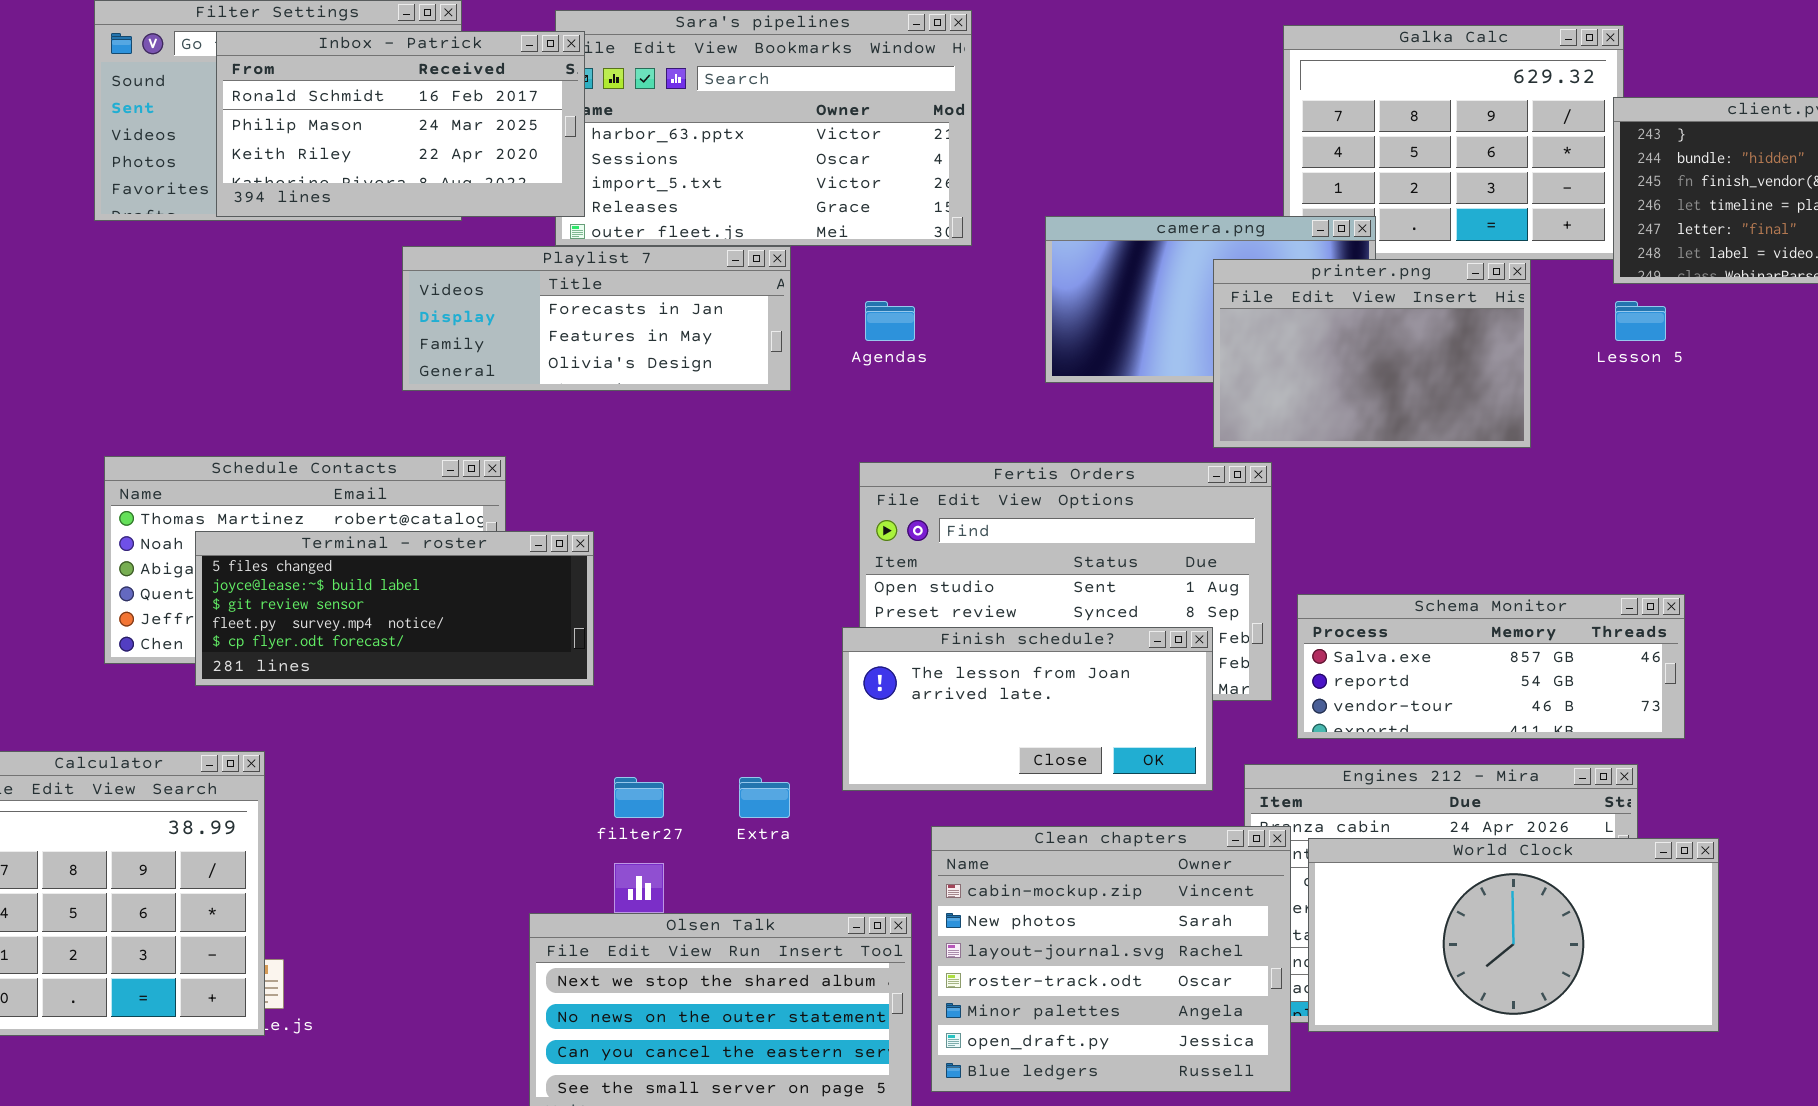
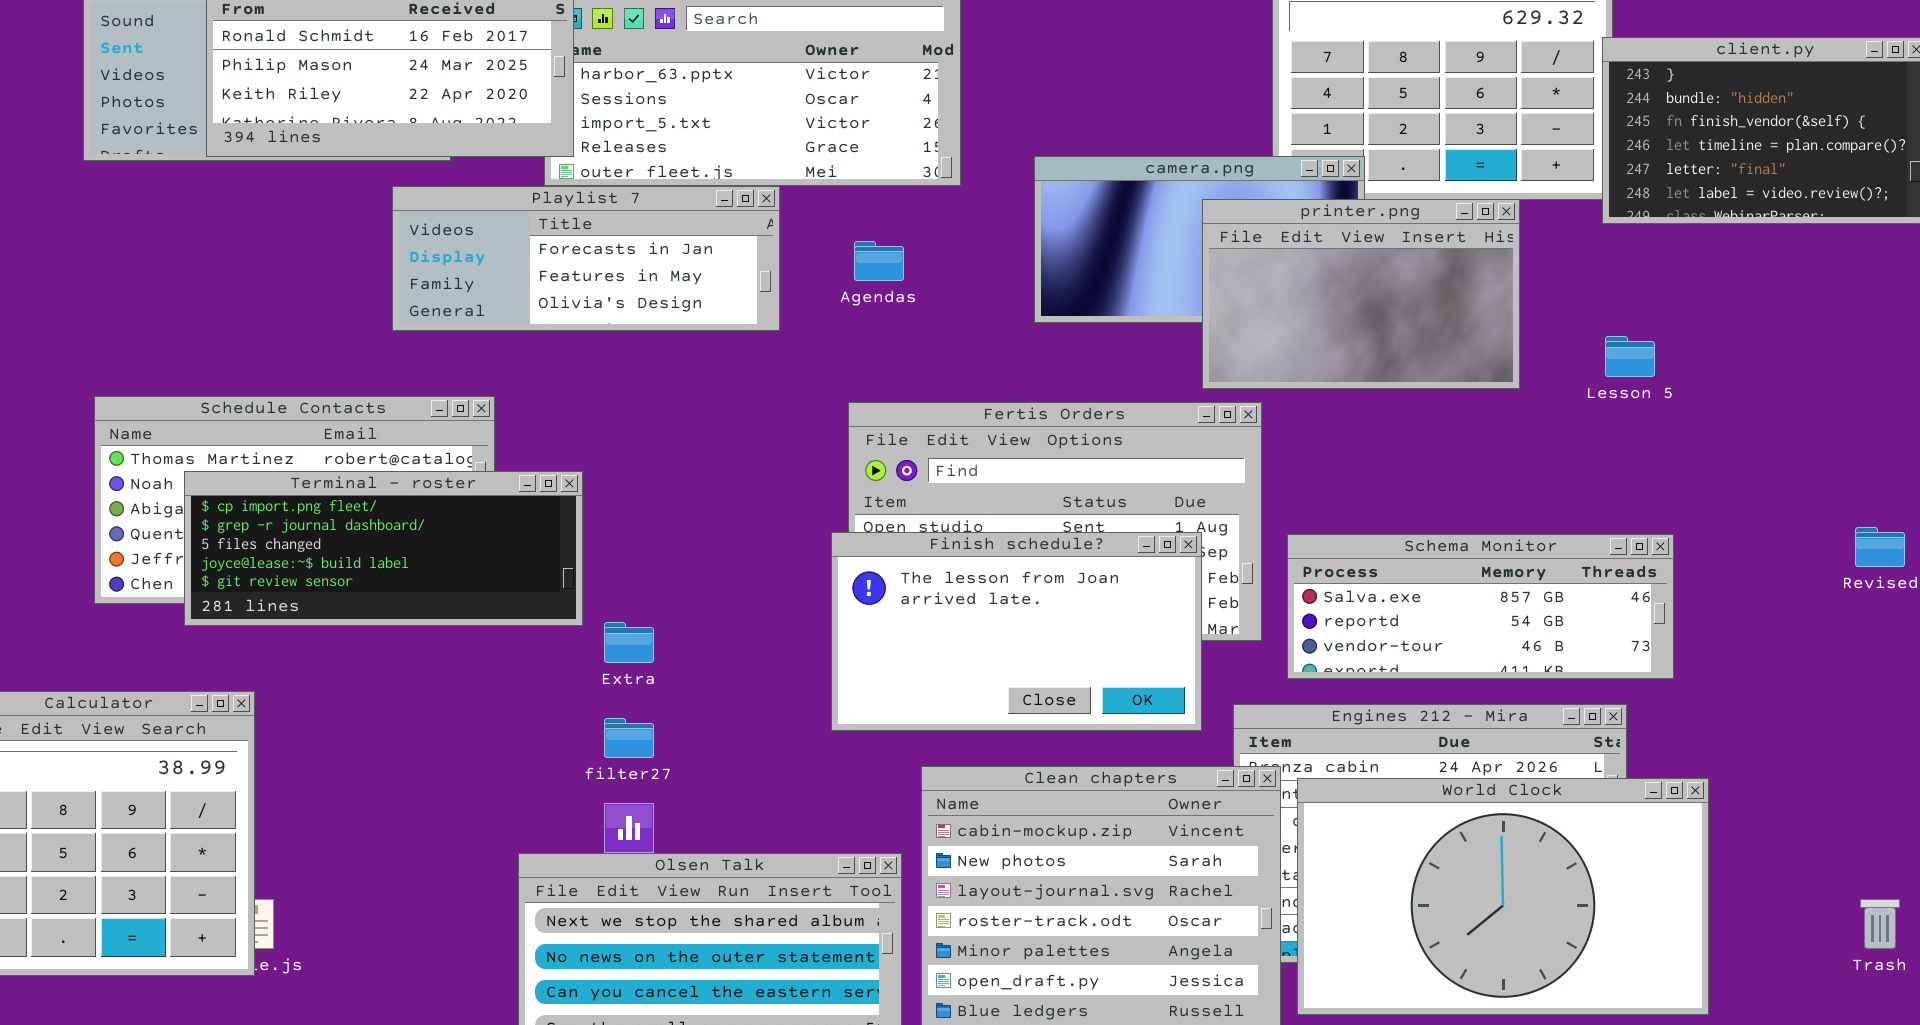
Lesson 5: [1615,301,1666,341] -> [1605,336,1655,377], moved
Terminal - roster: [195,531,594,686] -> [184,471,583,626], scrolled up 2 rows
Finish schedule?: [842,627,1213,791] -> [831,532,1202,731], resized
Extra: [739,777,790,818] -> [604,622,654,663], moved
World Clock: [1308,838,1719,1032] -> [1297,778,1709,1015], resized

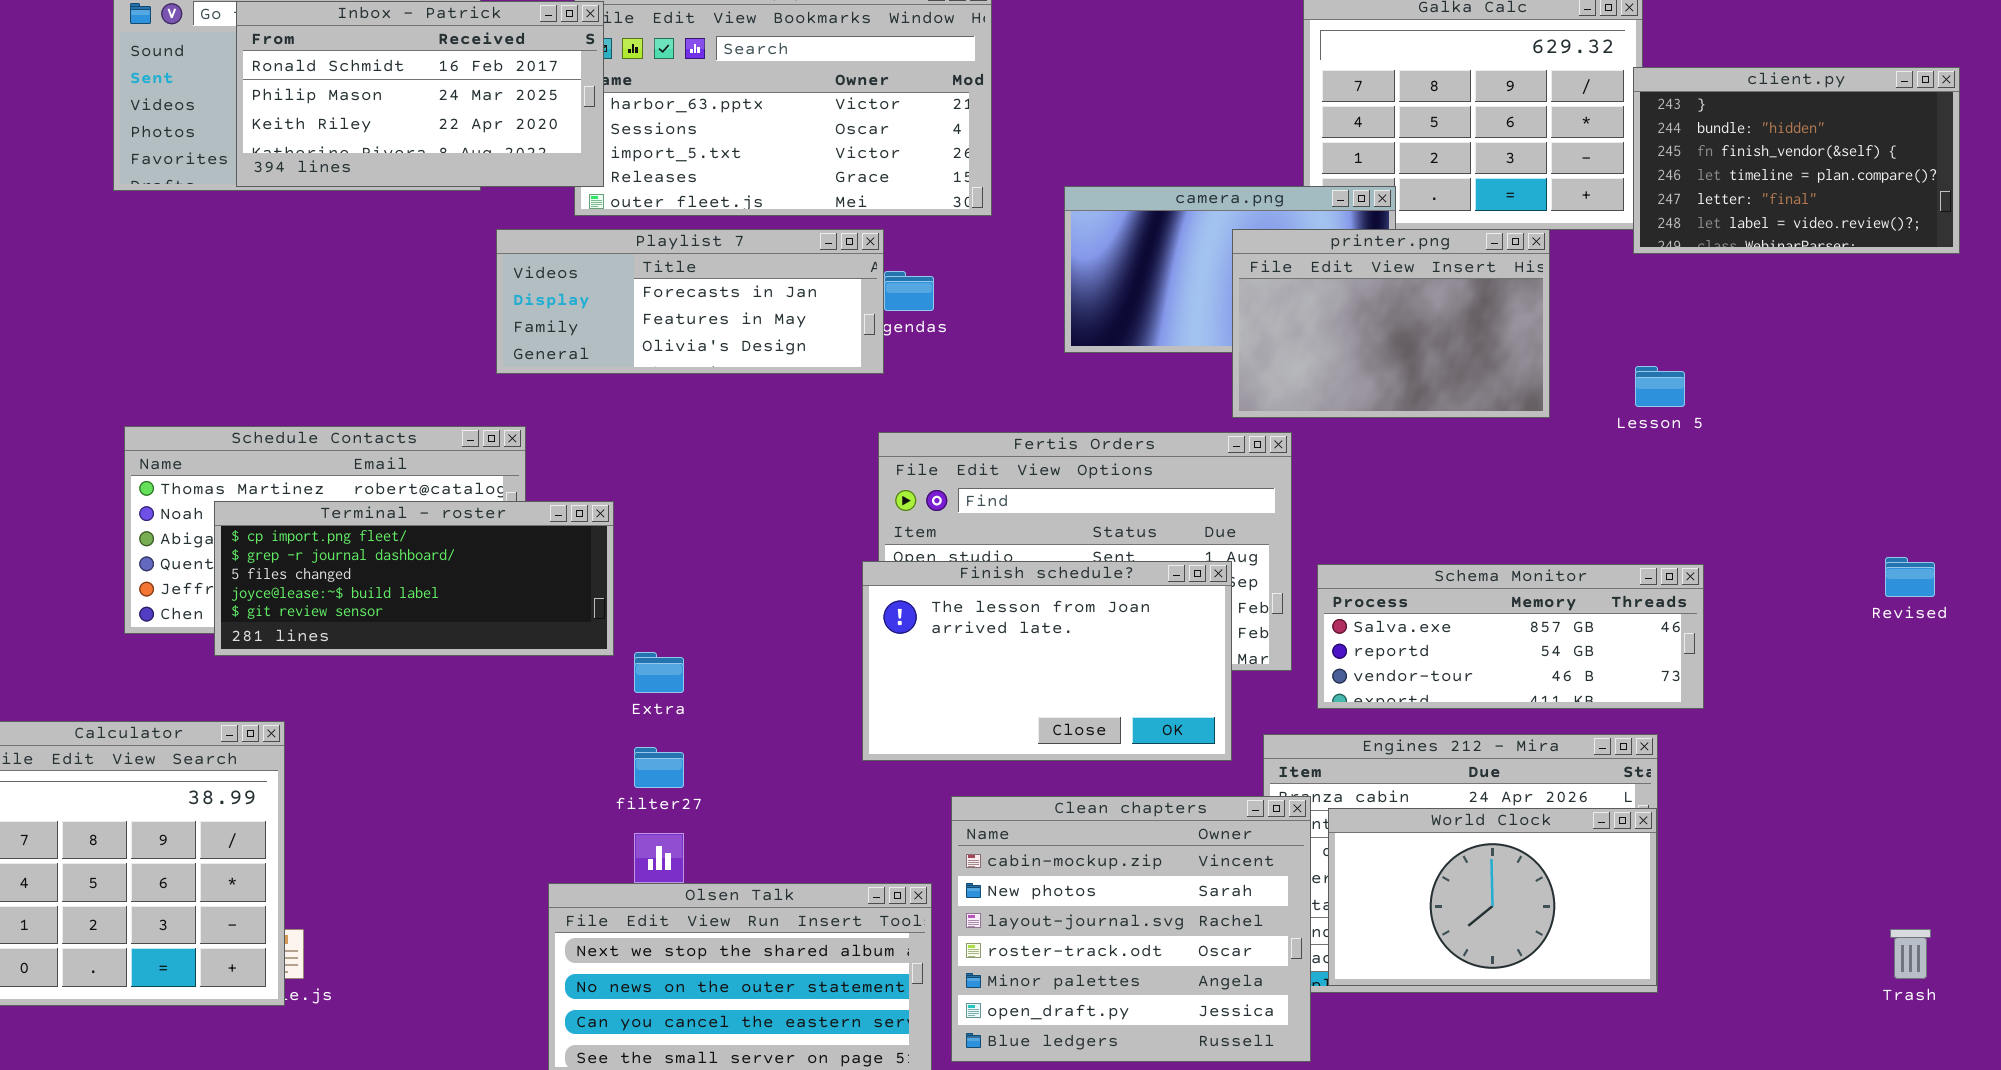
Playlist 7: [392,186,780,331] -> [496,229,884,374], moved
World Clock: [1297,778,1709,1015] -> [1328,808,1657,986], resized

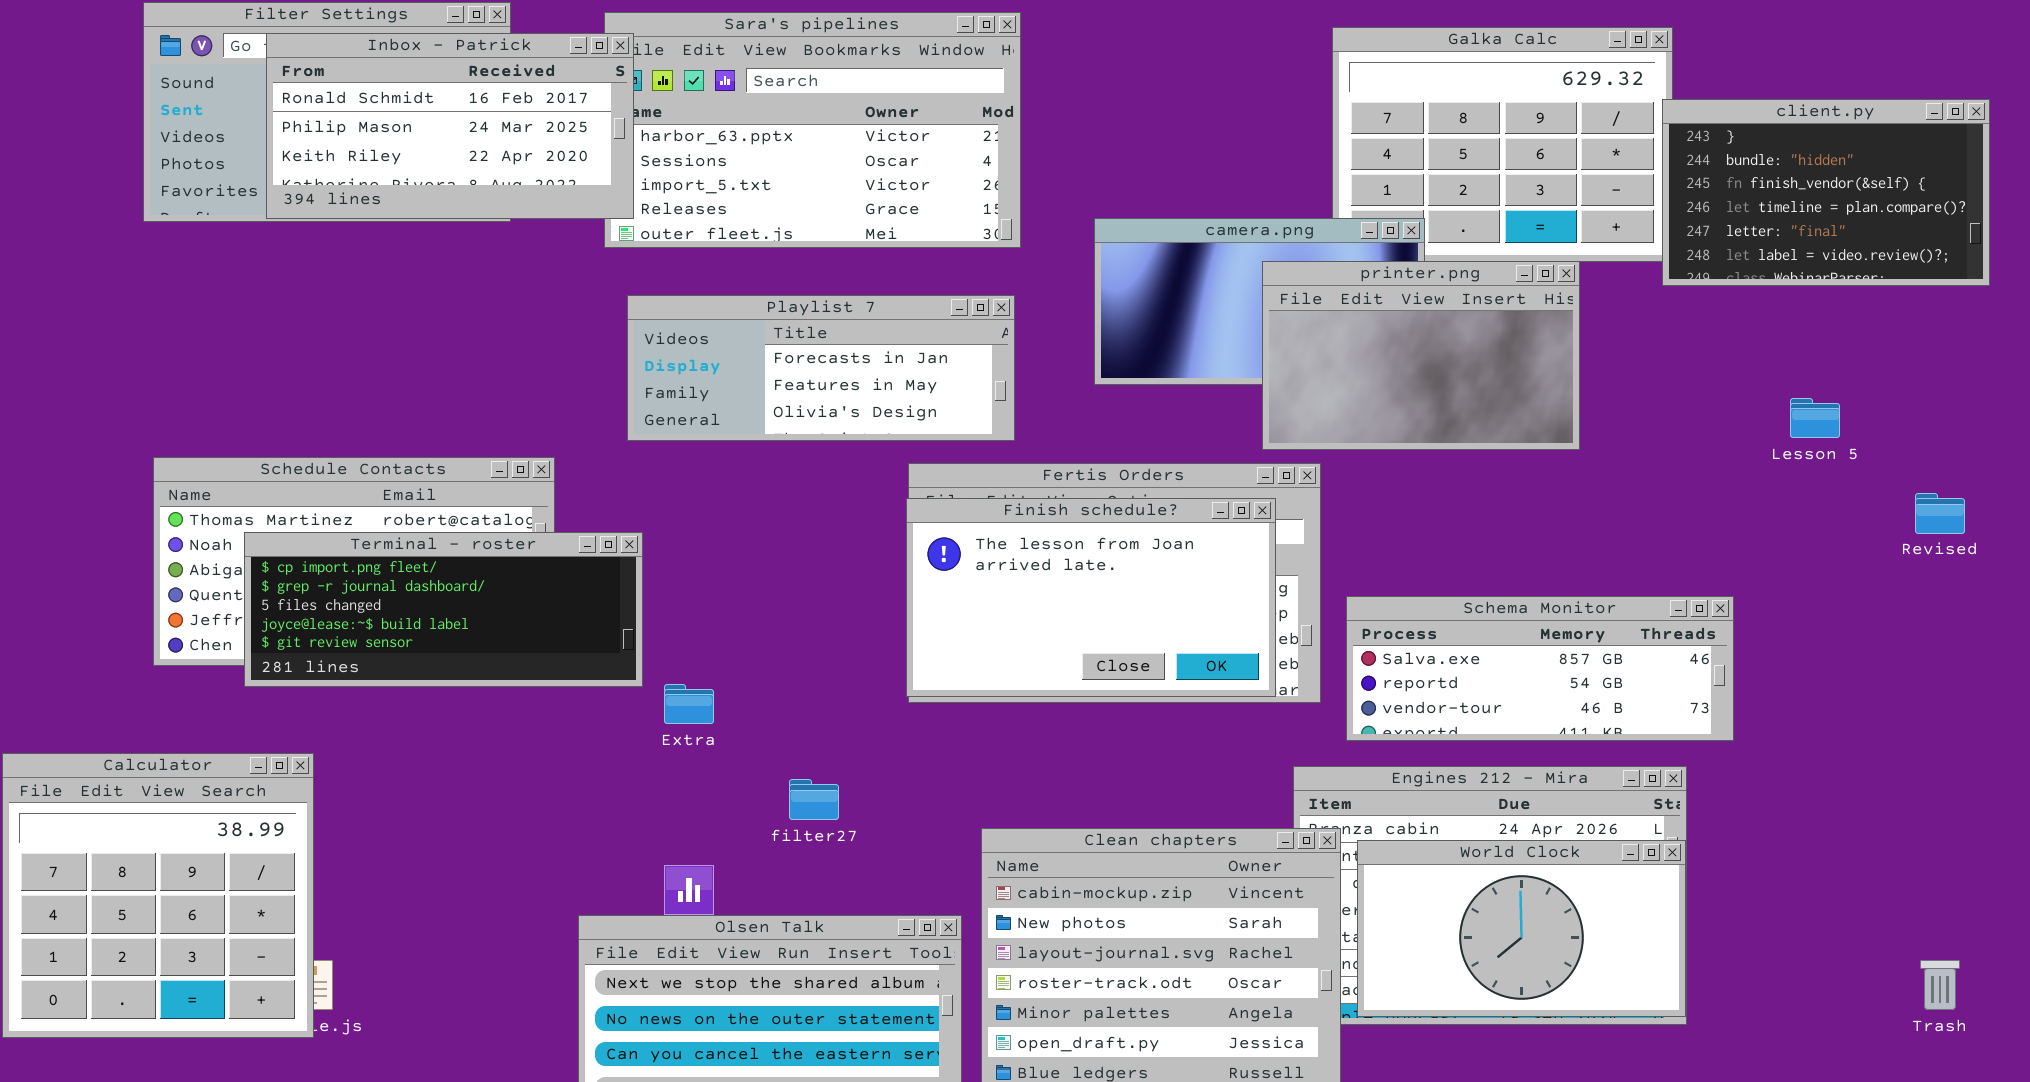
Playlist 7: [496,229,884,374] -> [627,295,1015,441], moved
Lesson 5: [1635,366,1685,407] -> [1790,398,1840,438], moved
Revised: [1885,557,1935,597] -> [1915,493,1965,534], moved
Finish schedule?: [862,561,1232,761] -> [906,498,1276,697], moved
filter27: [634,747,684,788] -> [789,779,839,820], moved

